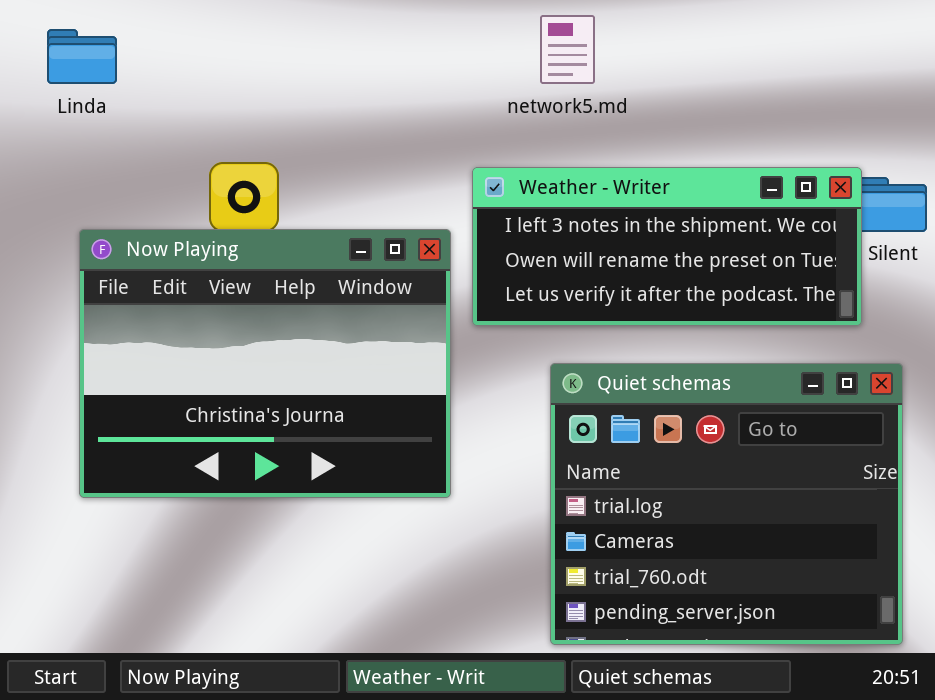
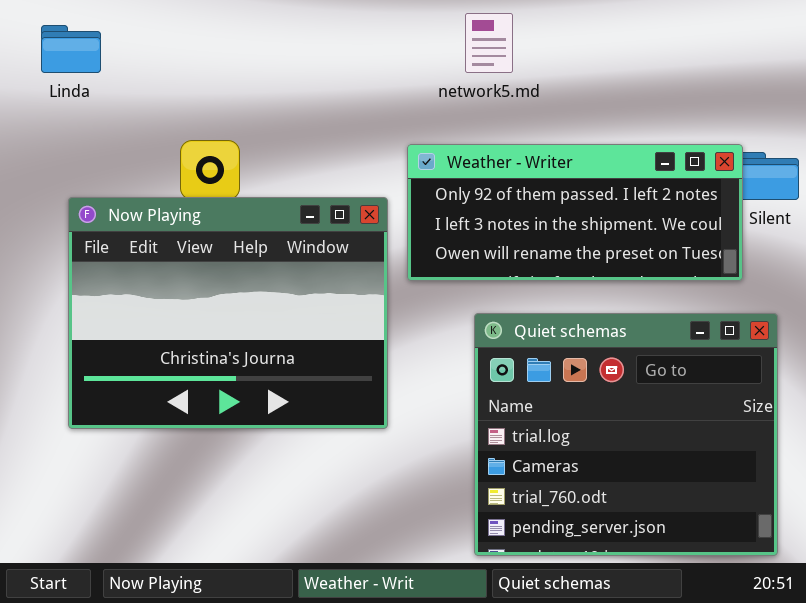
Weather - Writer: [472,167,862,326] -> [407,144,743,281], scrolled up 1 row

